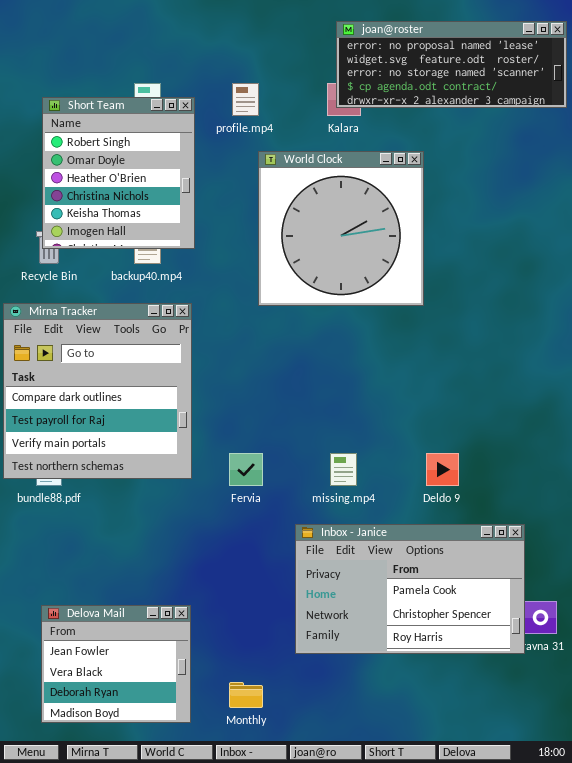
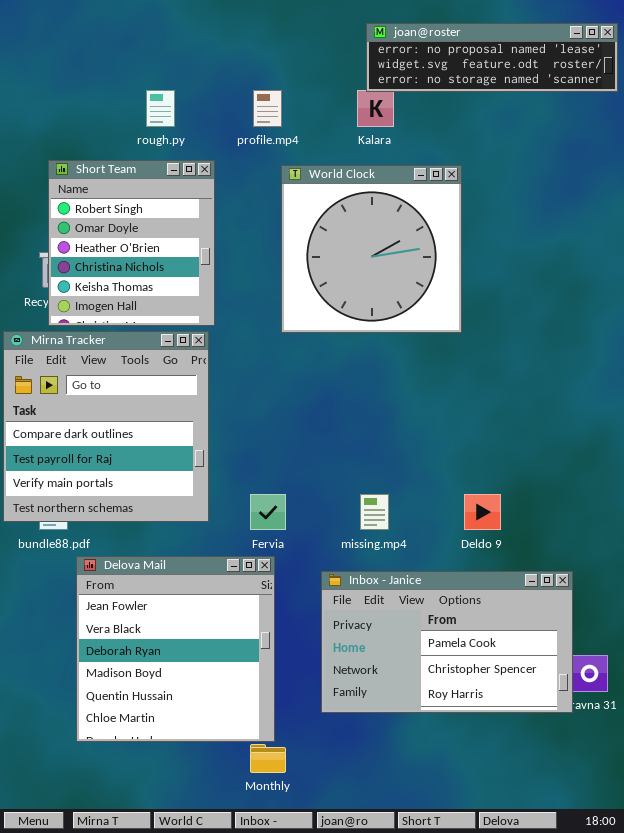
joan@roster: [336,21,567,108] -> [366,23,618,92], resized
Short Team: [42,97,195,249] -> [48,160,215,326], moved
Delova Mail: [41,605,191,723] -> [76,556,275,742], moved, resized

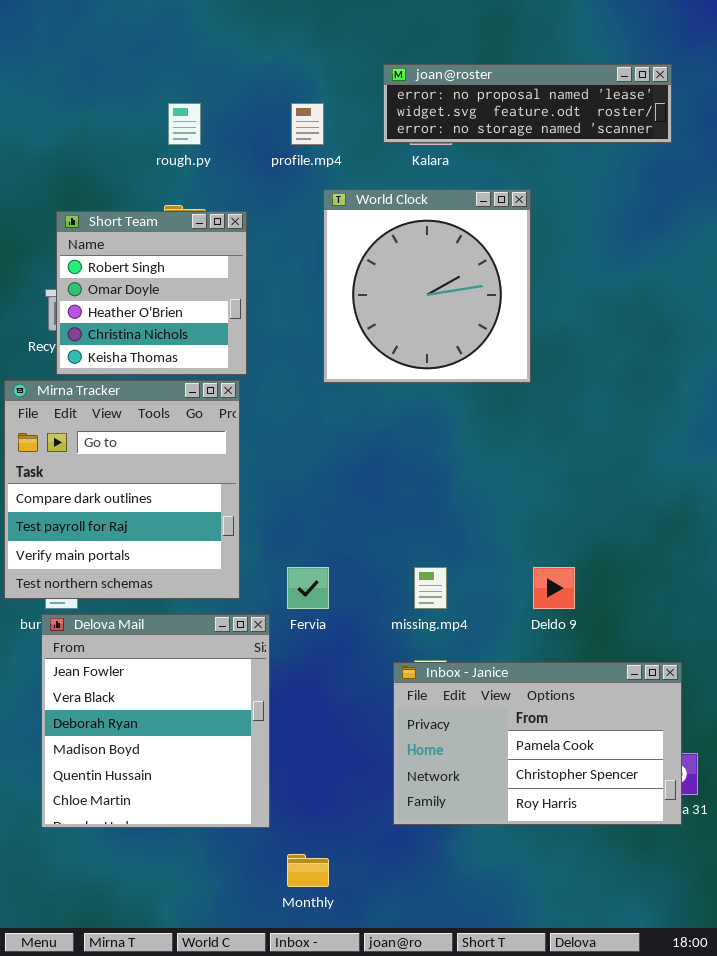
joan@roster: [366,23,618,92] -> [383,64,672,143], moved
Short Team: [48,160,215,326] -> [56,211,247,375], resized
Delova Mail: [76,556,275,742] -> [41,614,270,828], moved
Inbox - Janice: [321,571,573,713] -> [393,662,682,825], moved

